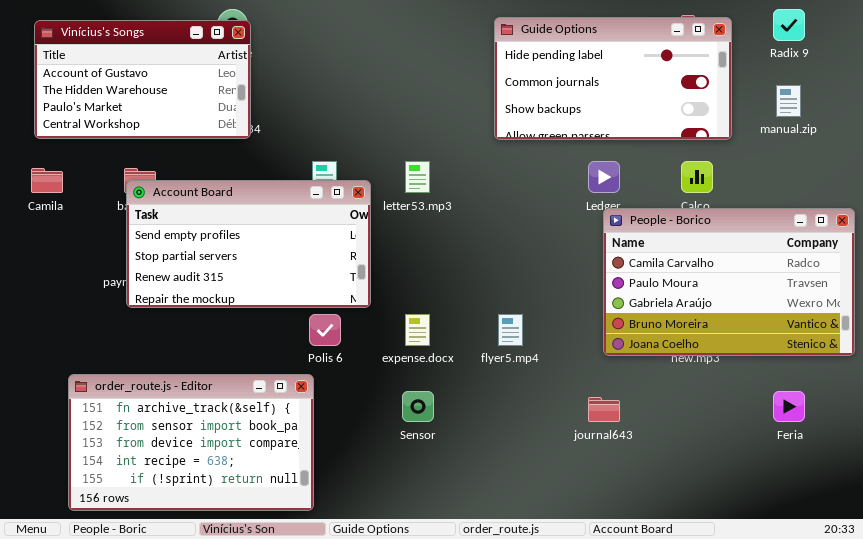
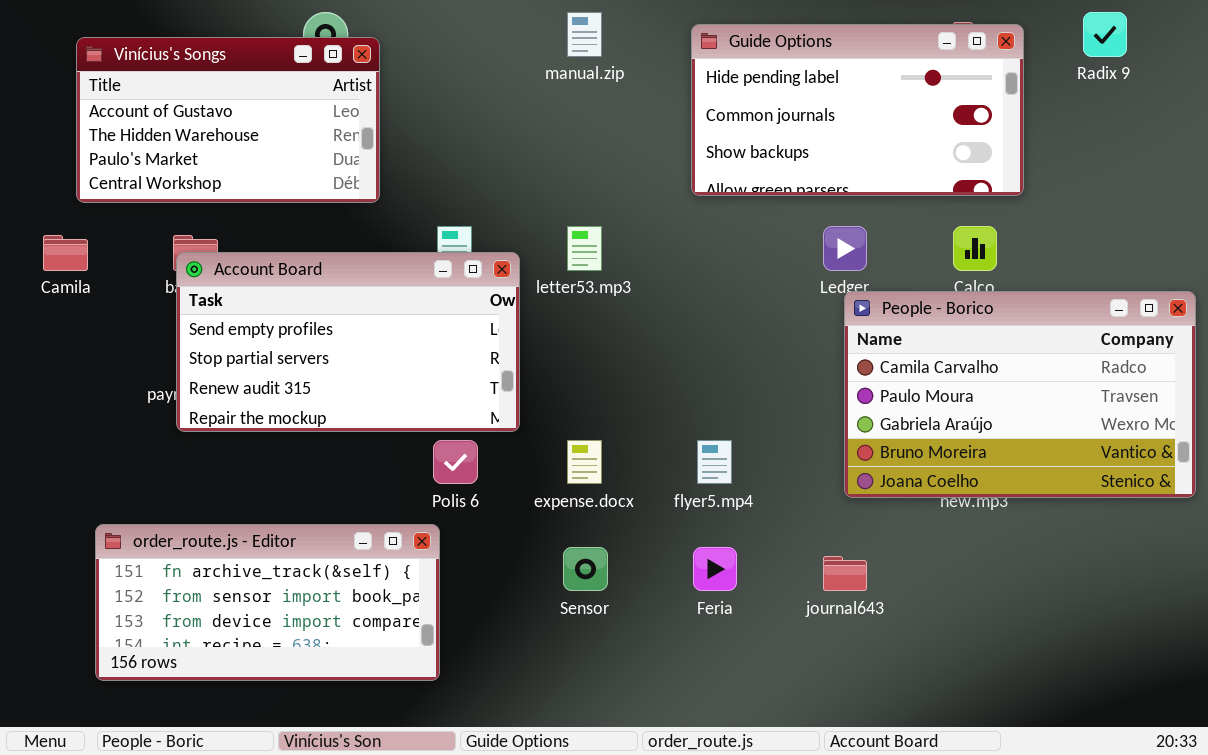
Vinícius's Songs: [34,20,251,139] -> [76,37,380,203], moved
manual.zip: [776,85,801,117] -> [567,12,602,57], moved
order_route.js - Editor: [68,374,314,511] -> [95,524,440,681], resized
Feria: [773,391,805,422] -> [693,547,737,591], moved

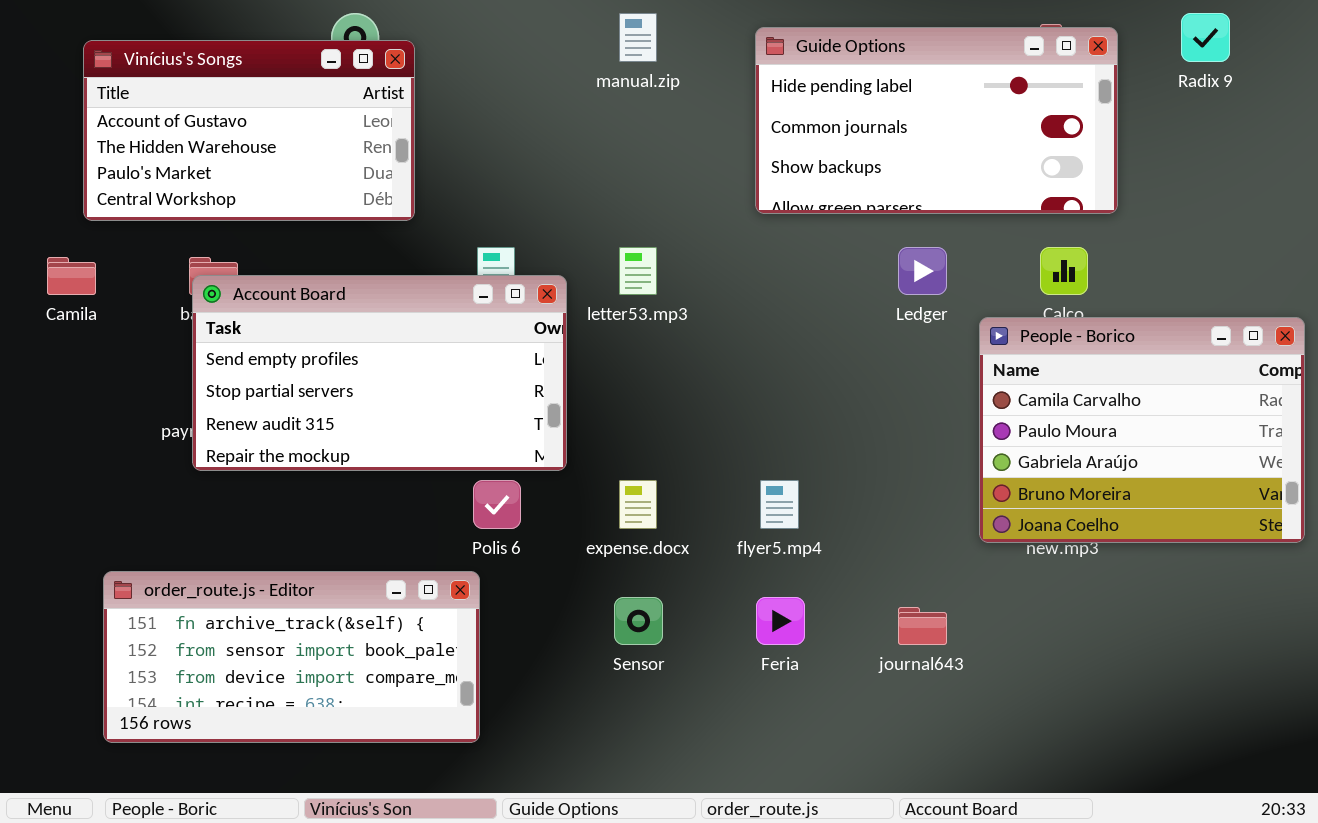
People - Borico: [844,291,1196,498] -> [979,317,1305,543], resized

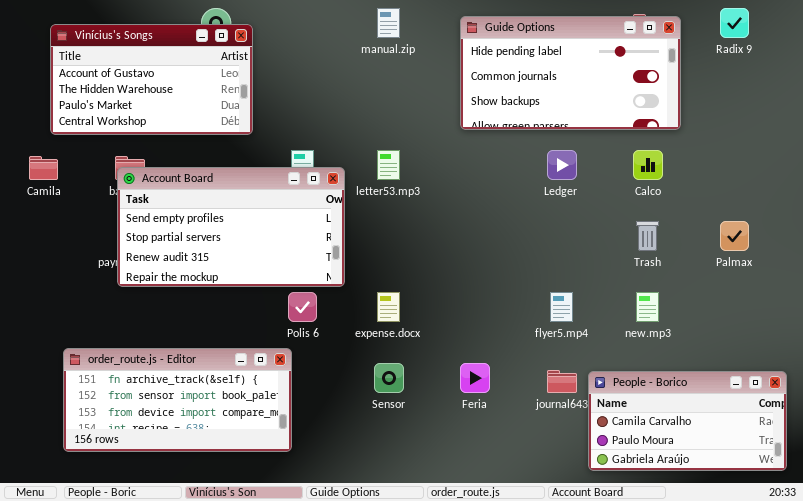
People - Borico: [979,317,1305,543] -> [588,371,787,471], moved, resized
flyer5.mp4: [760,480,799,529] -> [550,292,573,322], moved

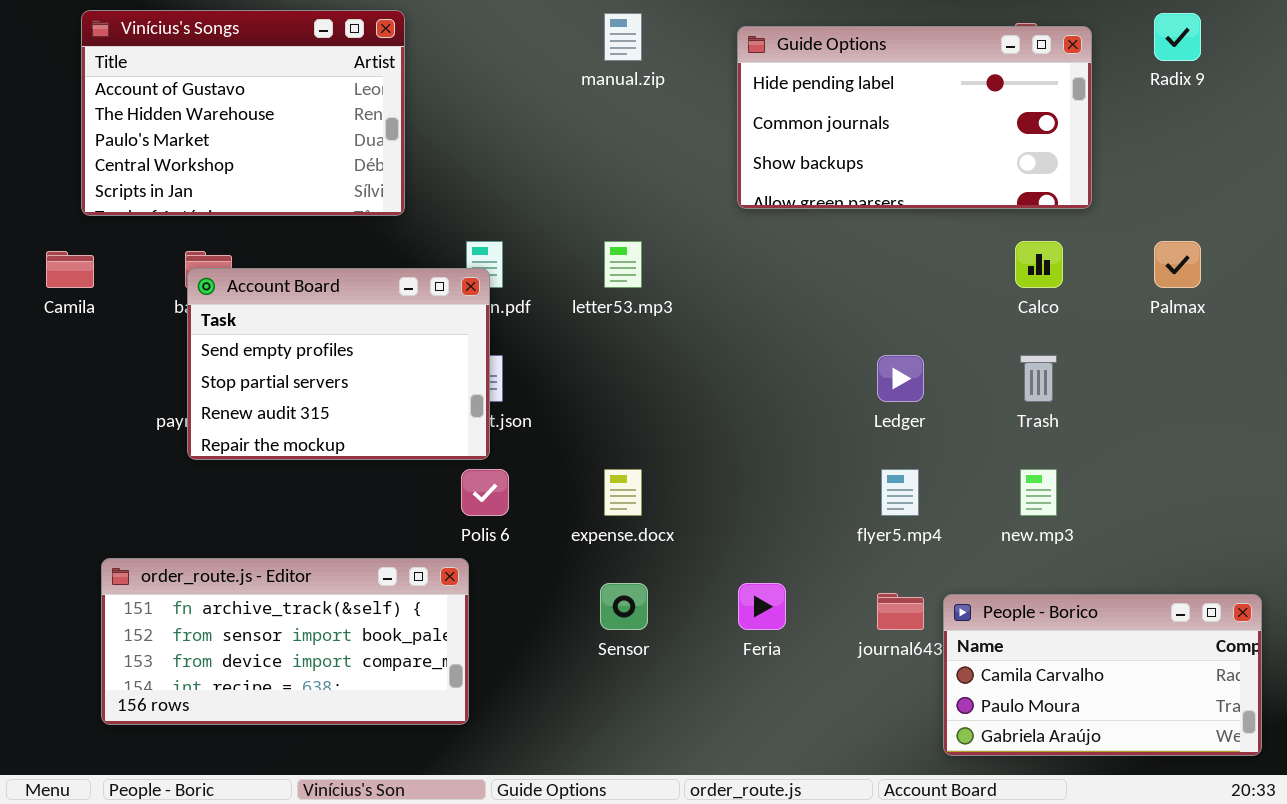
Vinícius's Songs: [50,24,253,135] -> [81,10,405,216], resized
Ledger: [547,150,577,180] -> [877,355,924,402], moved
Account Board: [117,167,345,287] -> [187,268,490,460], resized
Palmax: [720,221,749,251] -> [1154,241,1201,288], moved

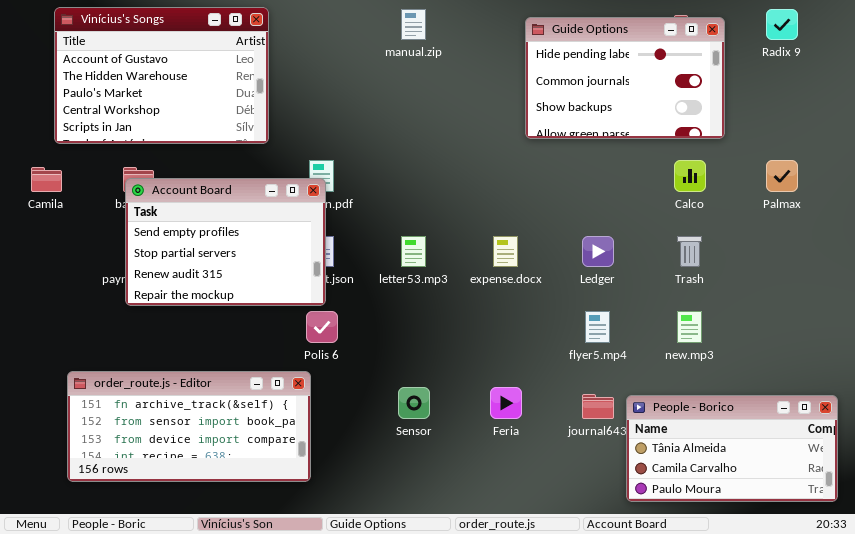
Guide Options: [737,26,1092,209] -> [525,17,725,139], resized
letter53.mp3: [604,241,642,288] -> [401,236,426,267], moved
expense.docx: [604,469,642,516] -> [493,236,518,267], moved
People - Borico: [943,594,1262,756] -> [626,395,838,502], scrolled up 1 row

